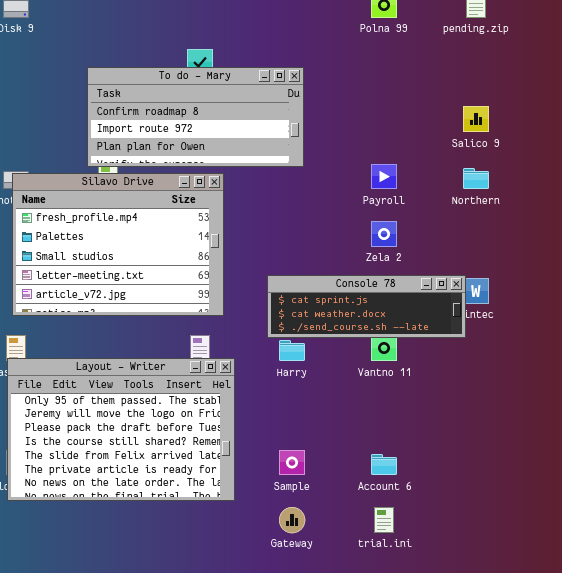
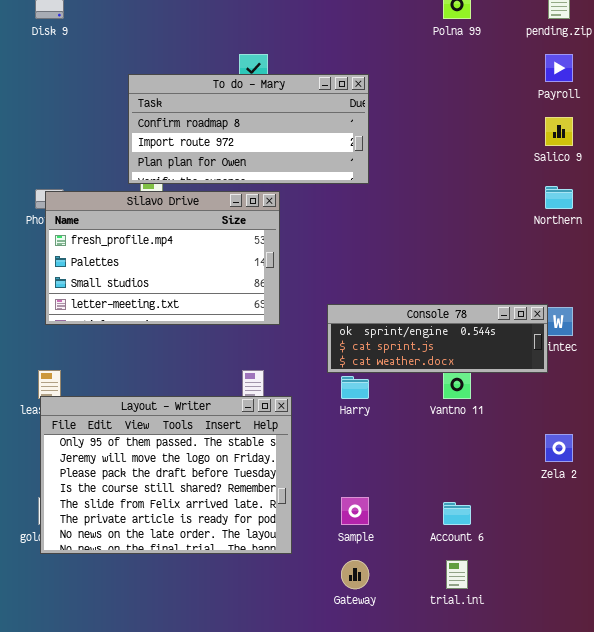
Payroll: [371,164,397,189] -> [545,54,573,82], moved
Silavo Drive: [12,173,224,316] -> [45,191,280,325], resized
Zela 2: [371,221,397,247] -> [545,434,573,462], moved
Console 78: [267,275,466,338] -> [327,304,548,373], scrolled up 1 row

